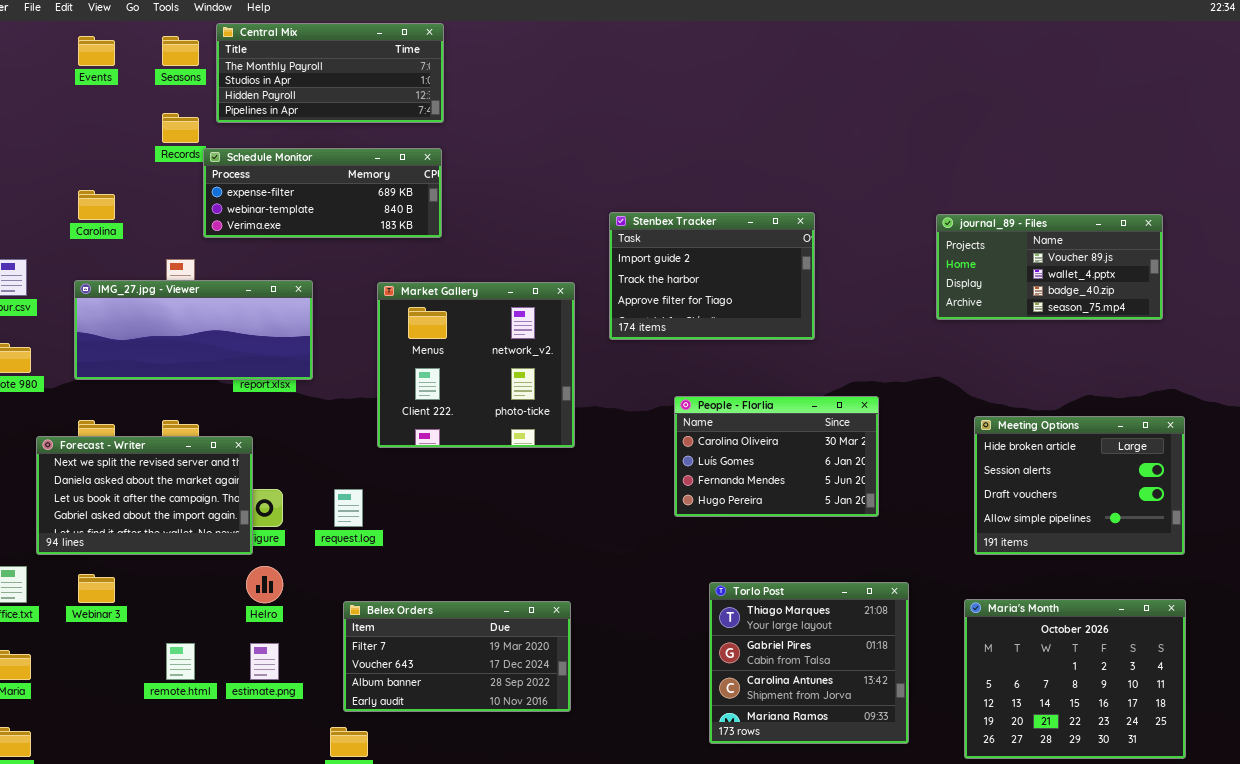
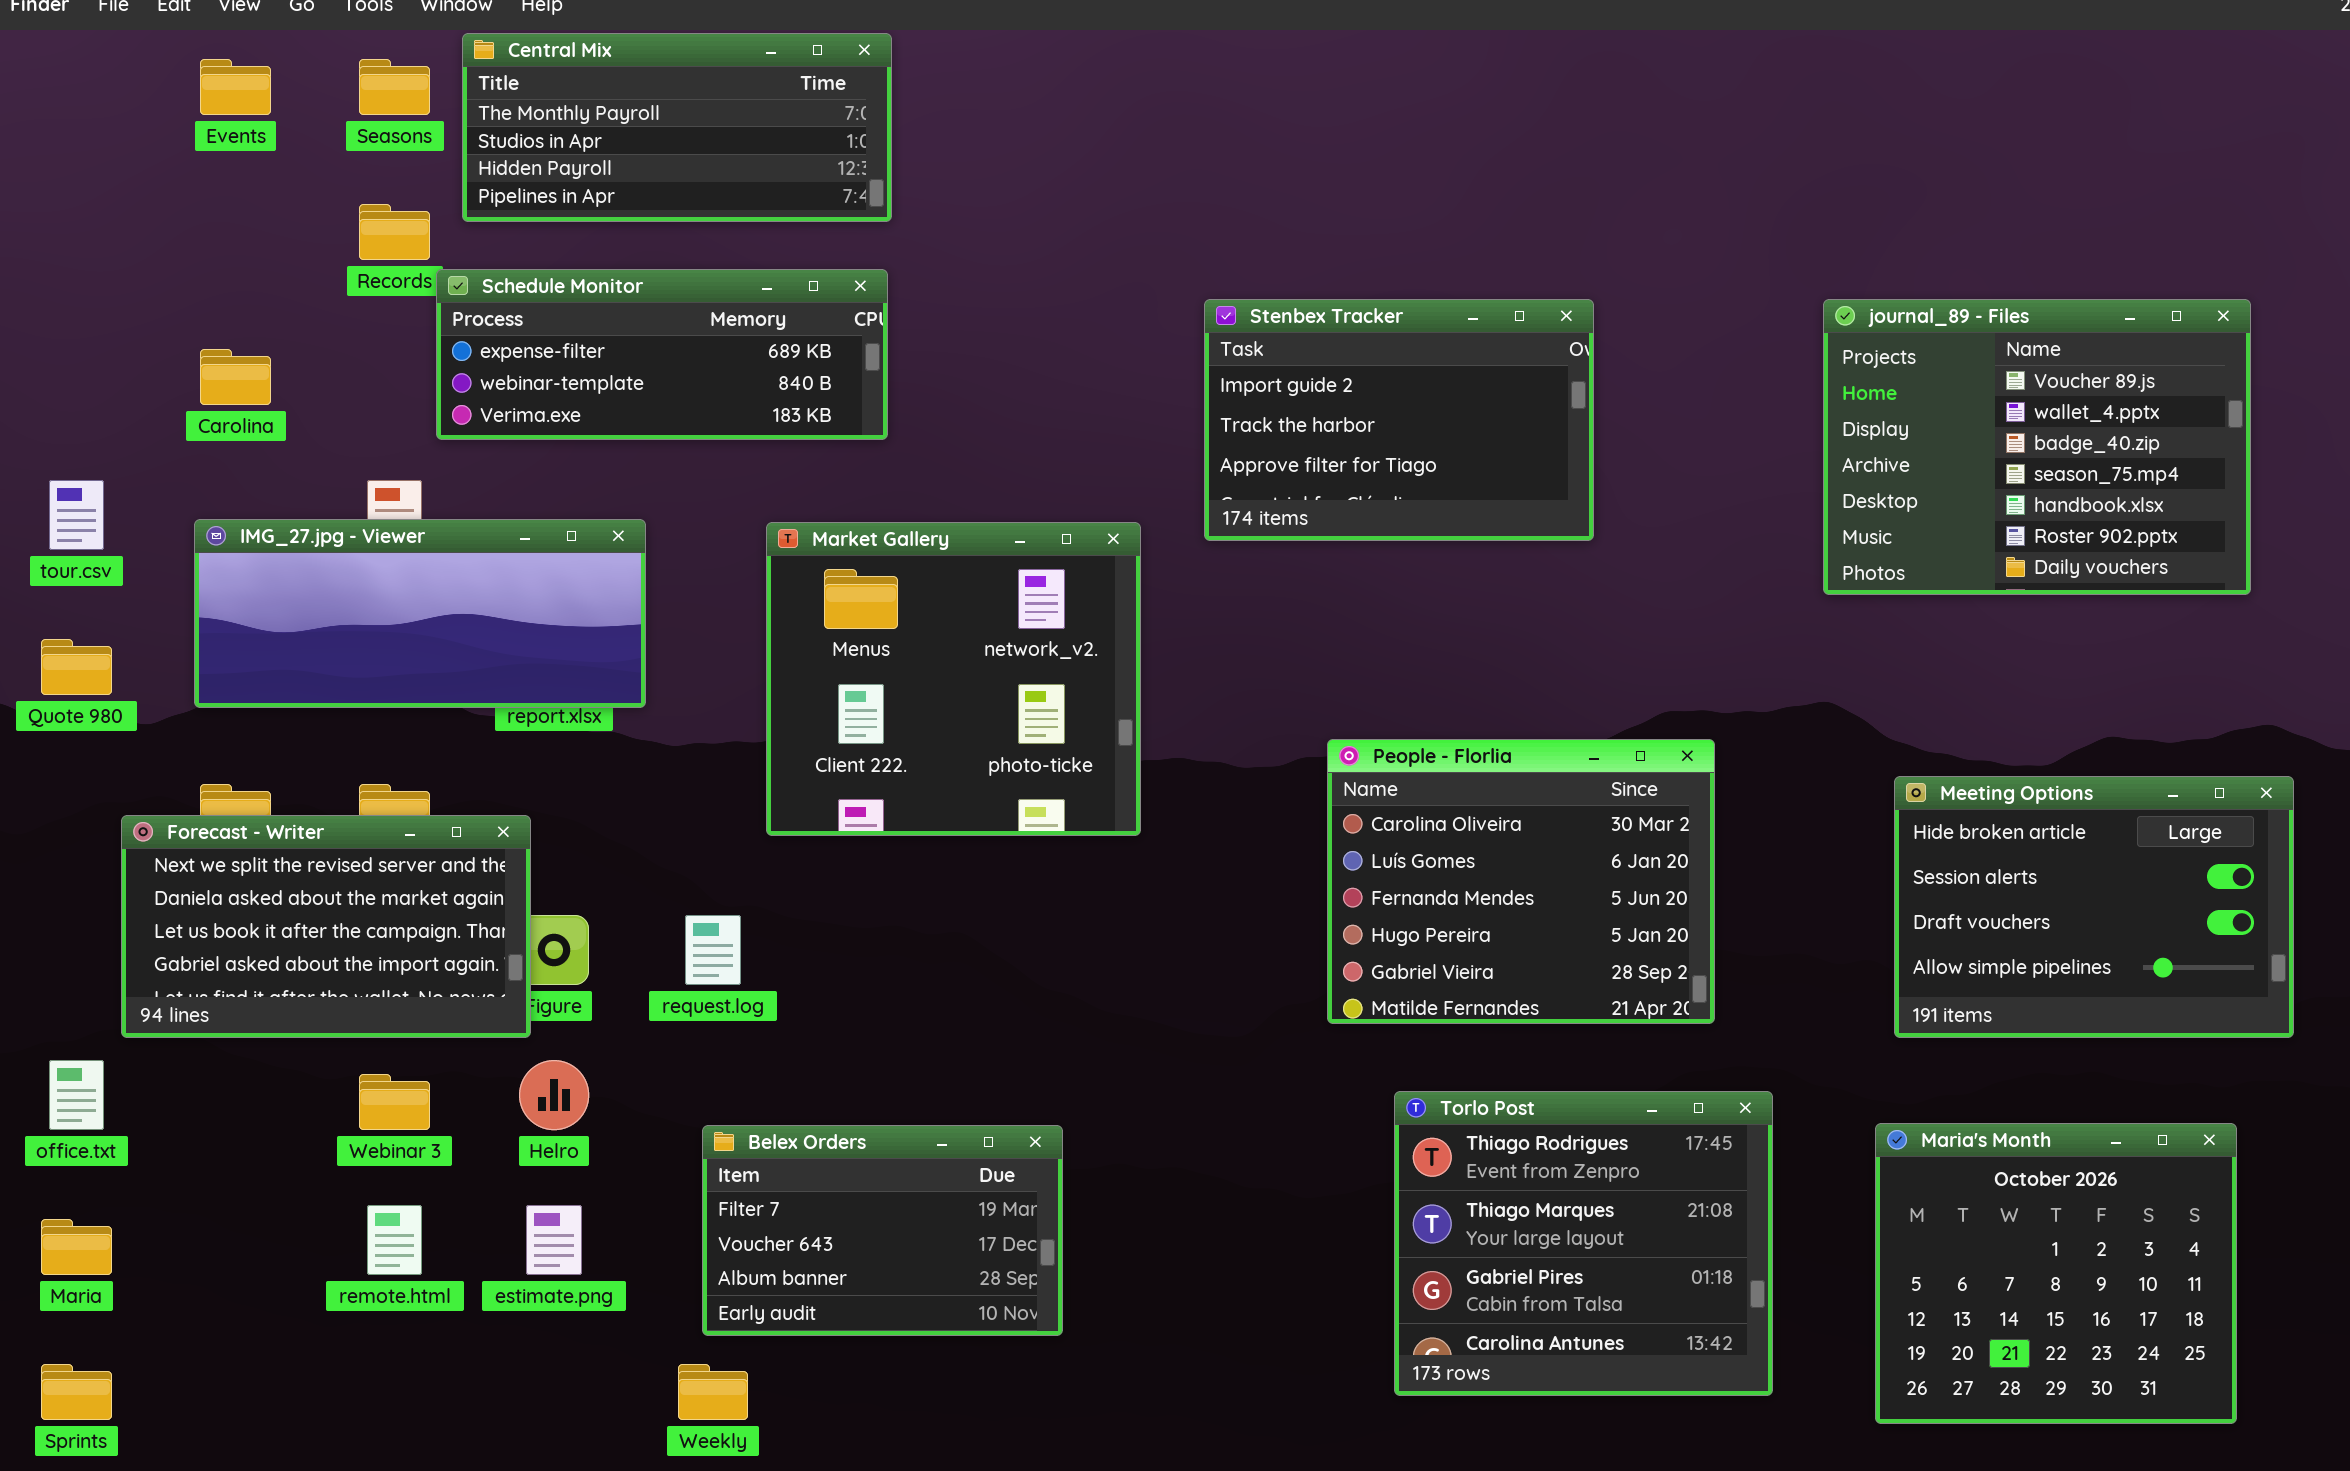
Stenbex Tracker: [609,212,815,340] -> [1204,299,1594,541], moved
journal_89 - Files: [936,214,1163,320] -> [1823,299,2251,595], resized
People - Florlia: [674,396,879,517] -> [1327,739,1715,1024], resized
Webinar 3: [78,574,115,603] -> [359,1074,430,1130], moved
Torlo Post: [709,582,909,744] -> [1394,1091,1773,1396], scrolled up 1 row
Maria's Month: [964,599,1186,759] -> [1875,1123,2237,1424], resized
Belex Orders: [343,601,571,712] -> [702,1125,1063,1336], resized

